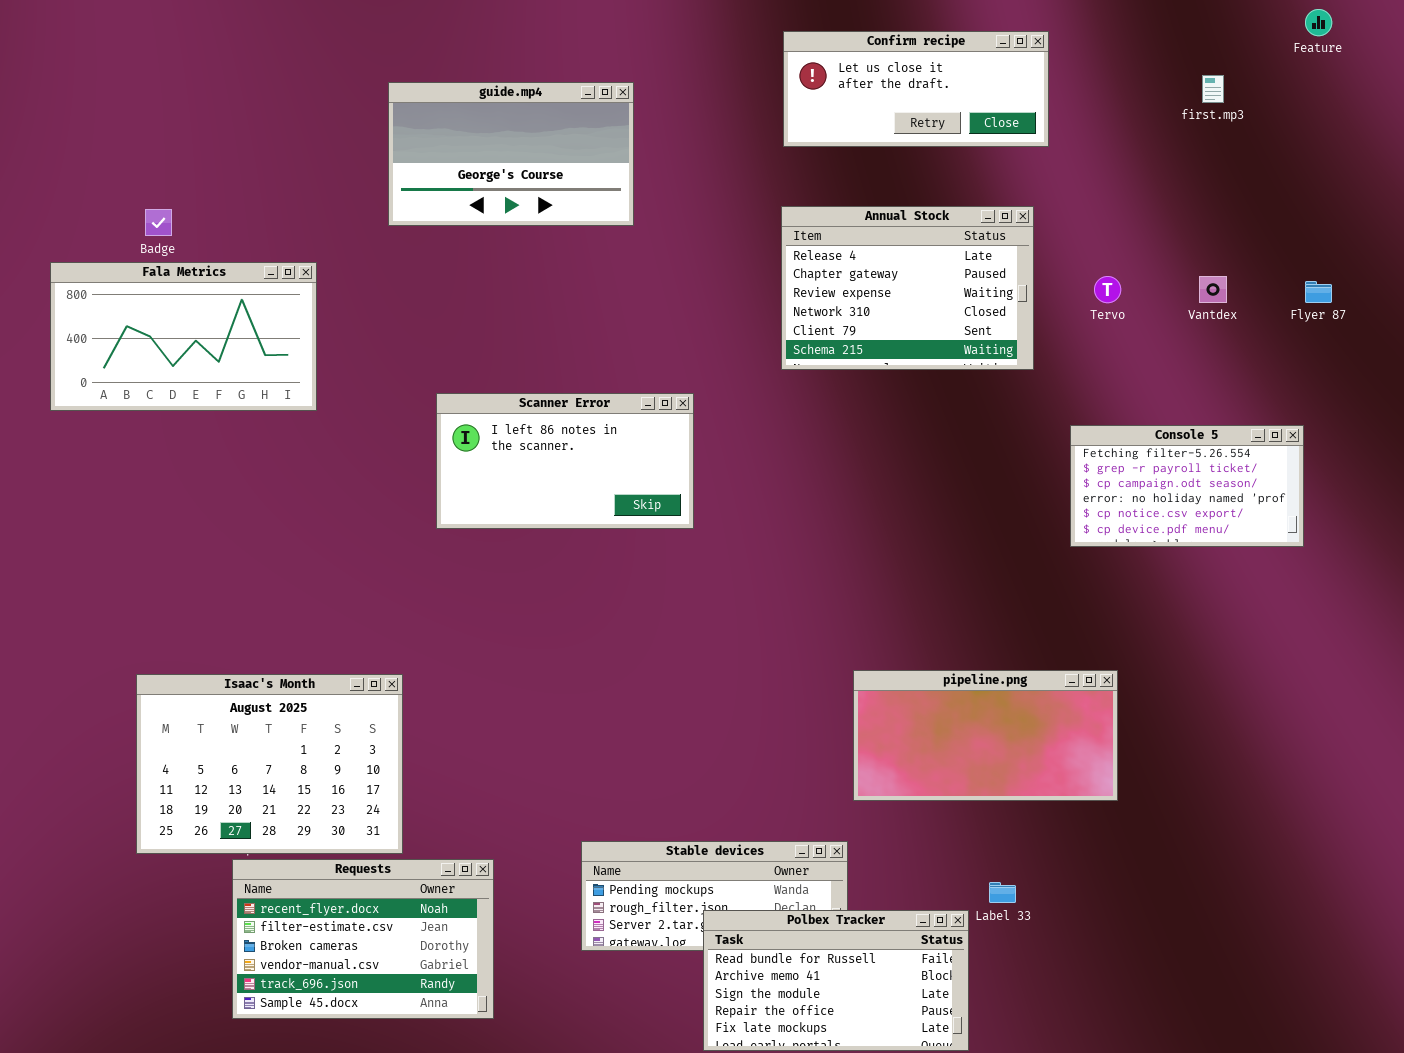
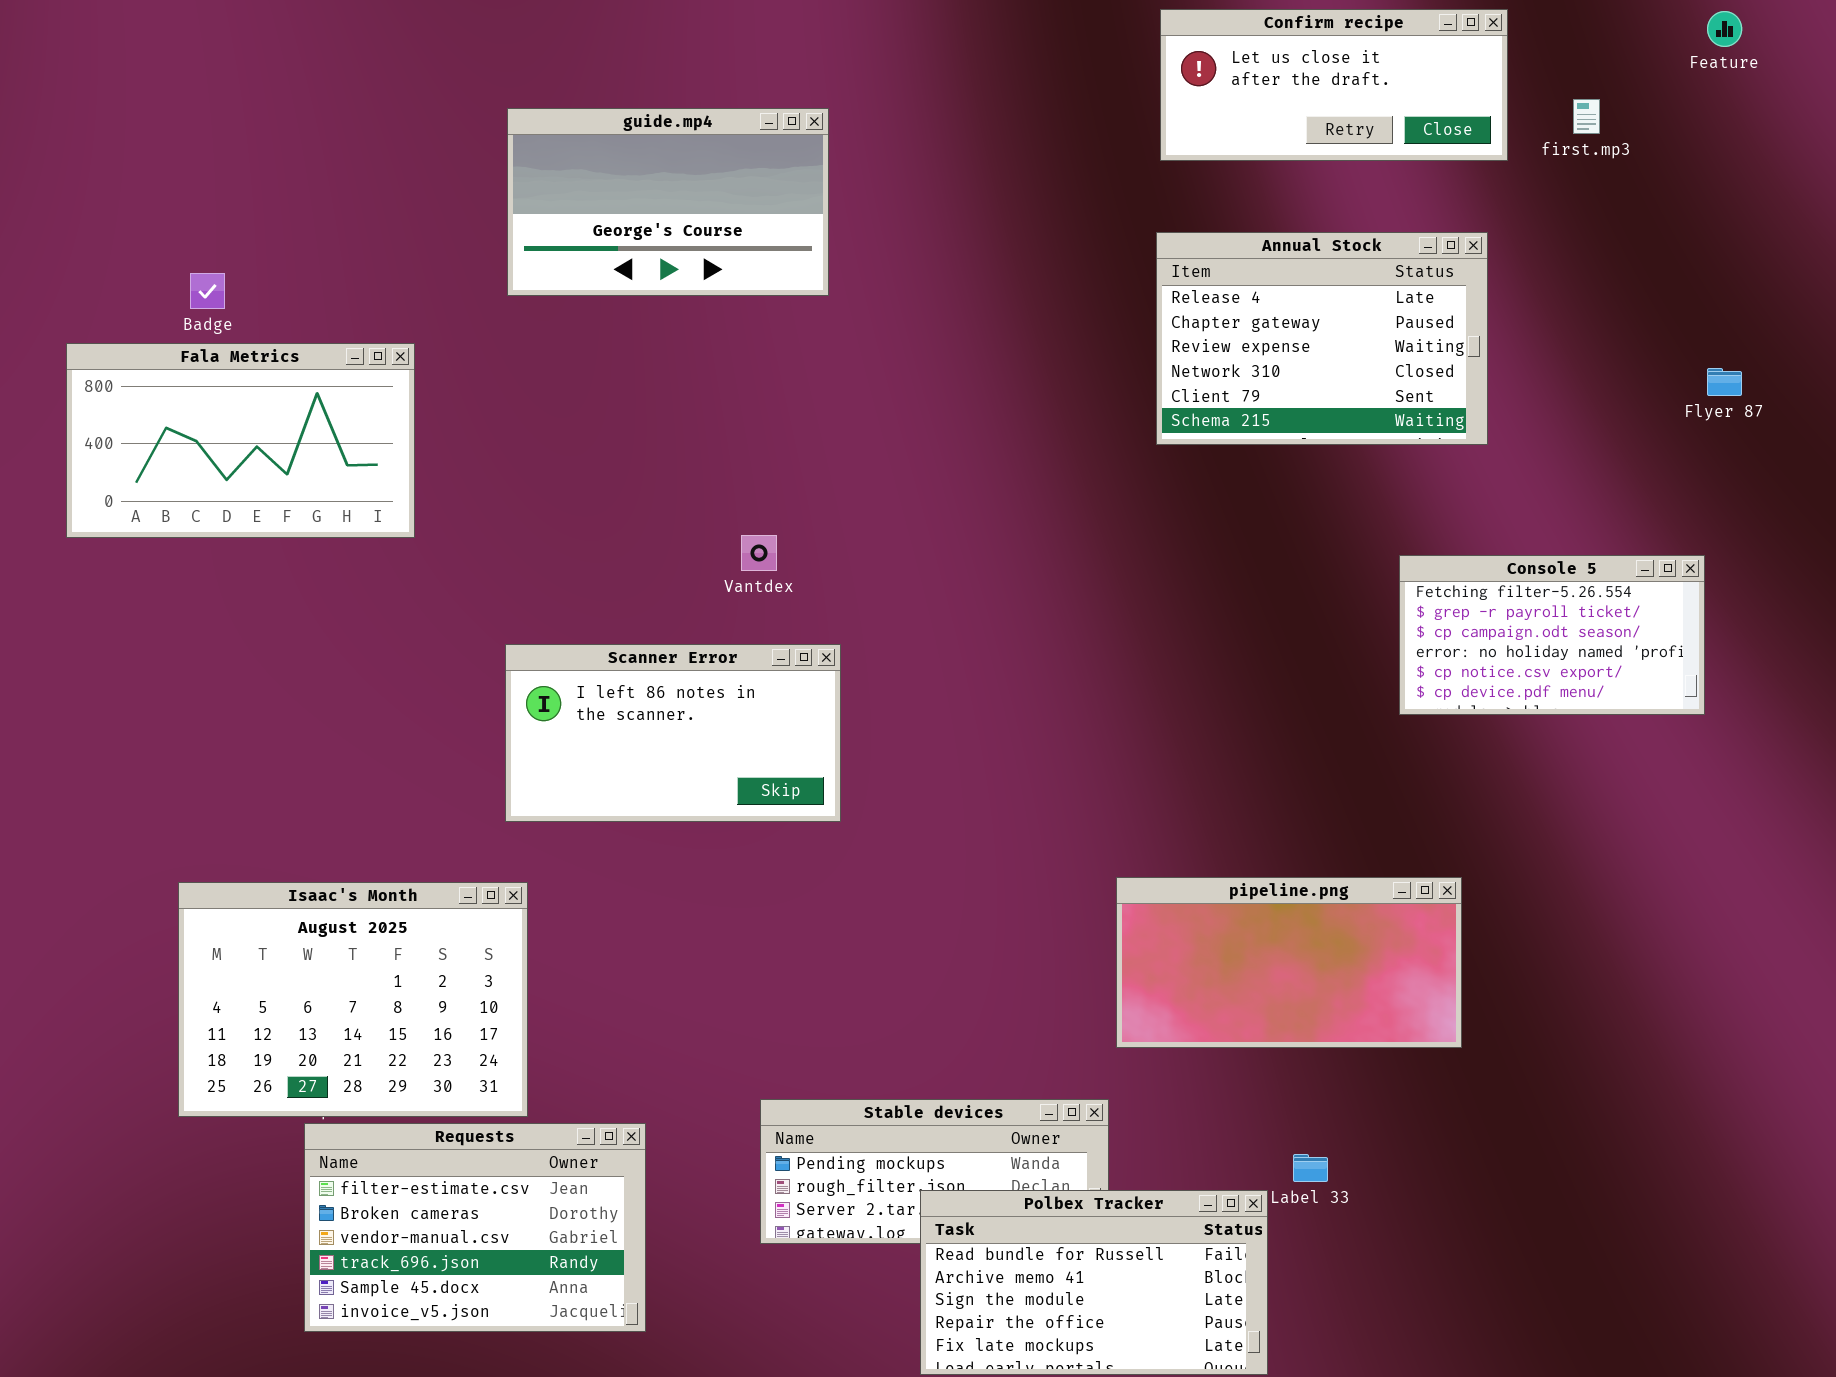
Confirm recipe: [783,31,1049,147] -> [1160,9,1508,161], moved
Annual Stock: [781,206,1034,370] -> [1156,232,1488,445], moved
Vantdex: [1199,276,1227,303] -> [741,535,777,571], moved
Scanner Error: [436,393,694,529] -> [505,644,841,822], moved
Requests: [232,859,494,1019] -> [304,1123,646,1332], scrolled down 1 row

